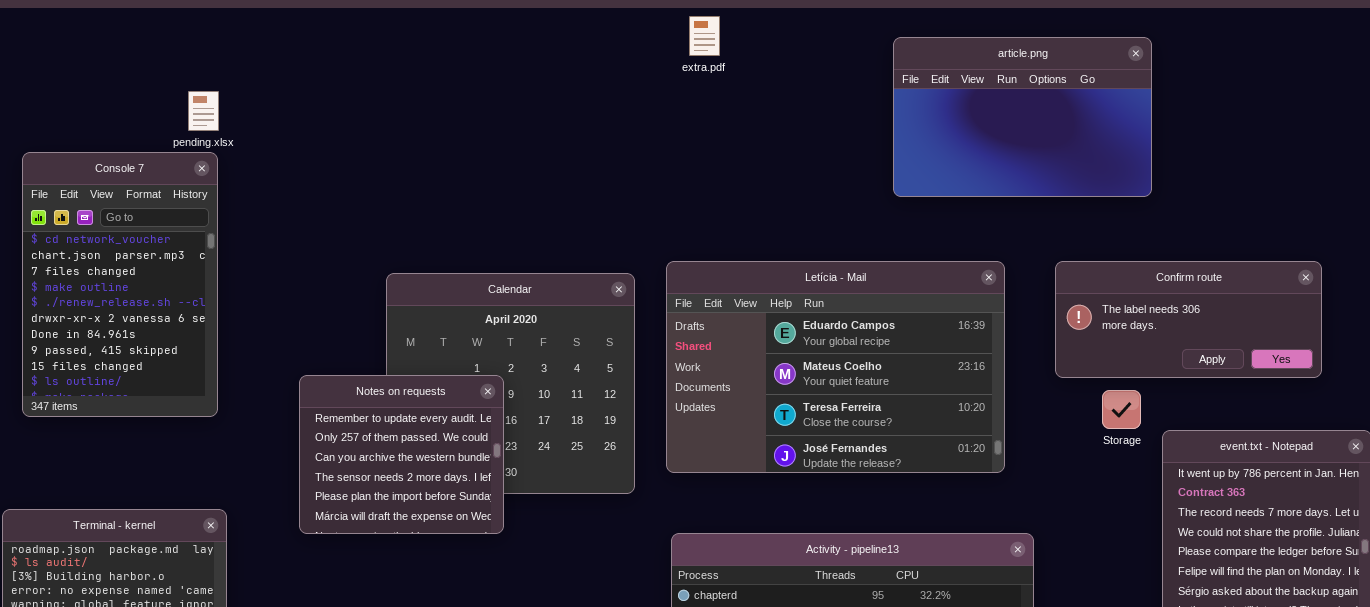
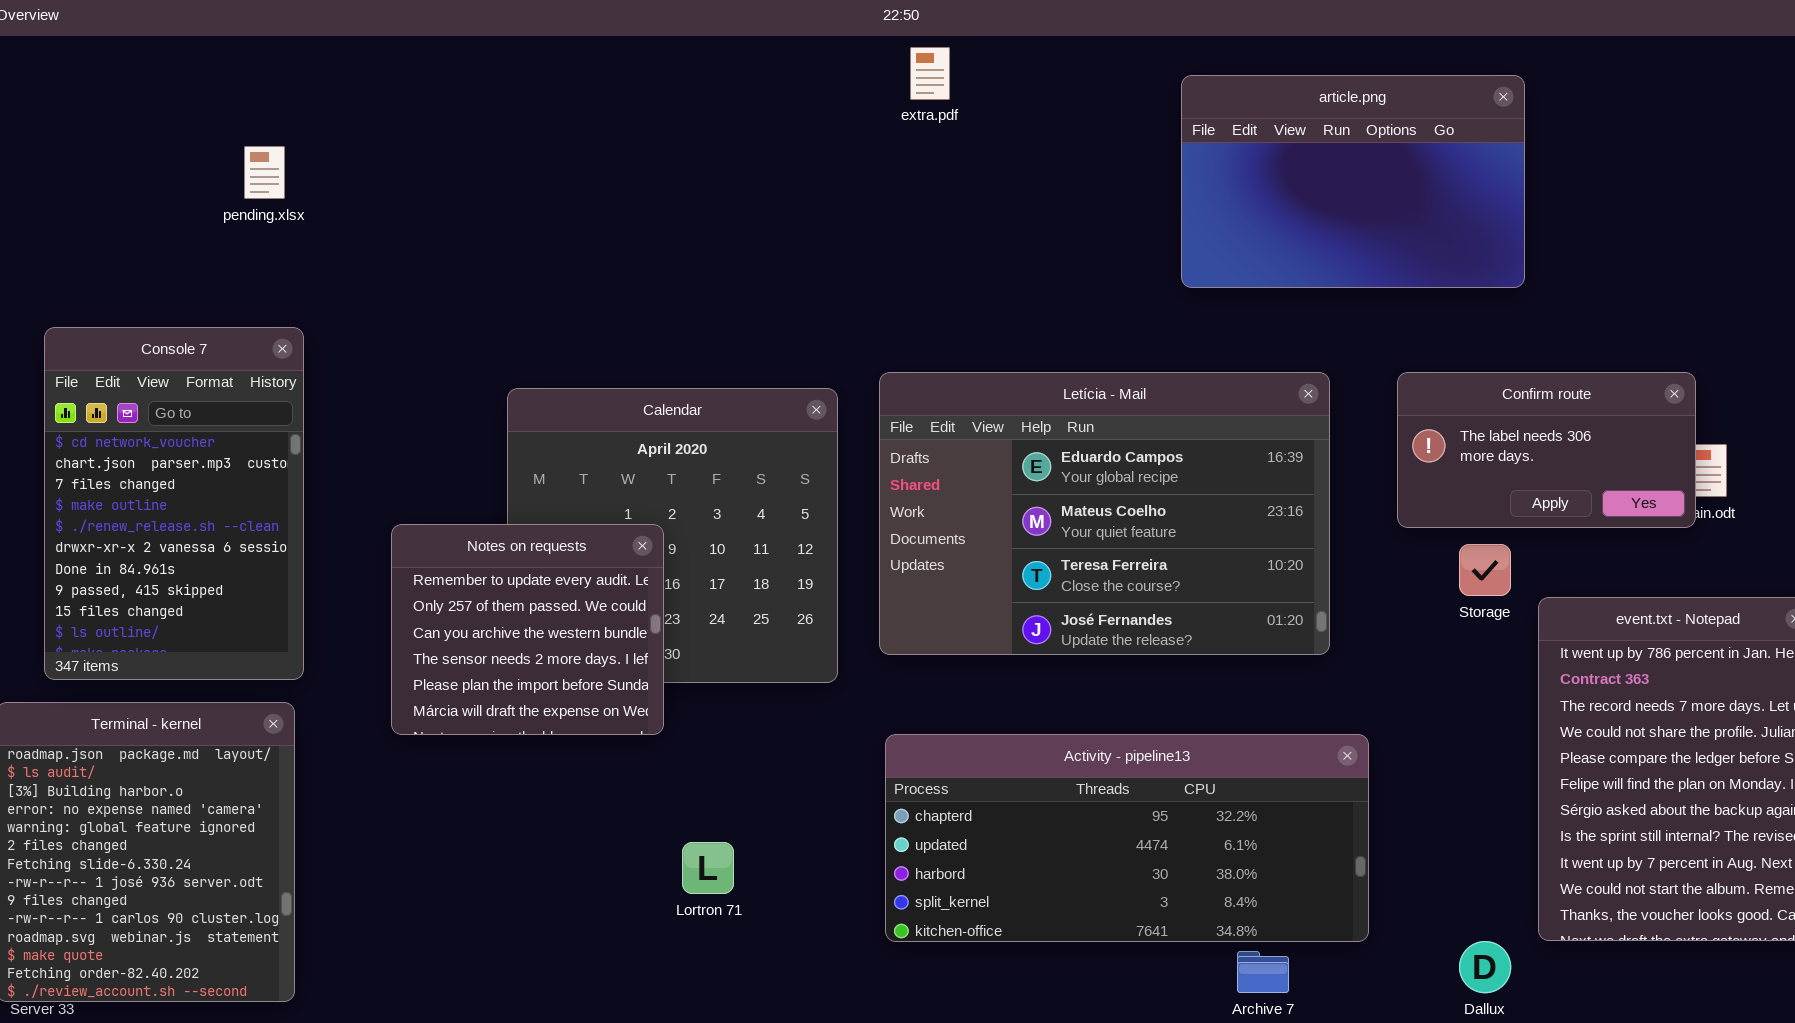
Console 7: [22,152,218,417] -> [44,327,304,680], moved
Confirm route: [1055,261,1322,378] -> [1397,372,1696,528], resized

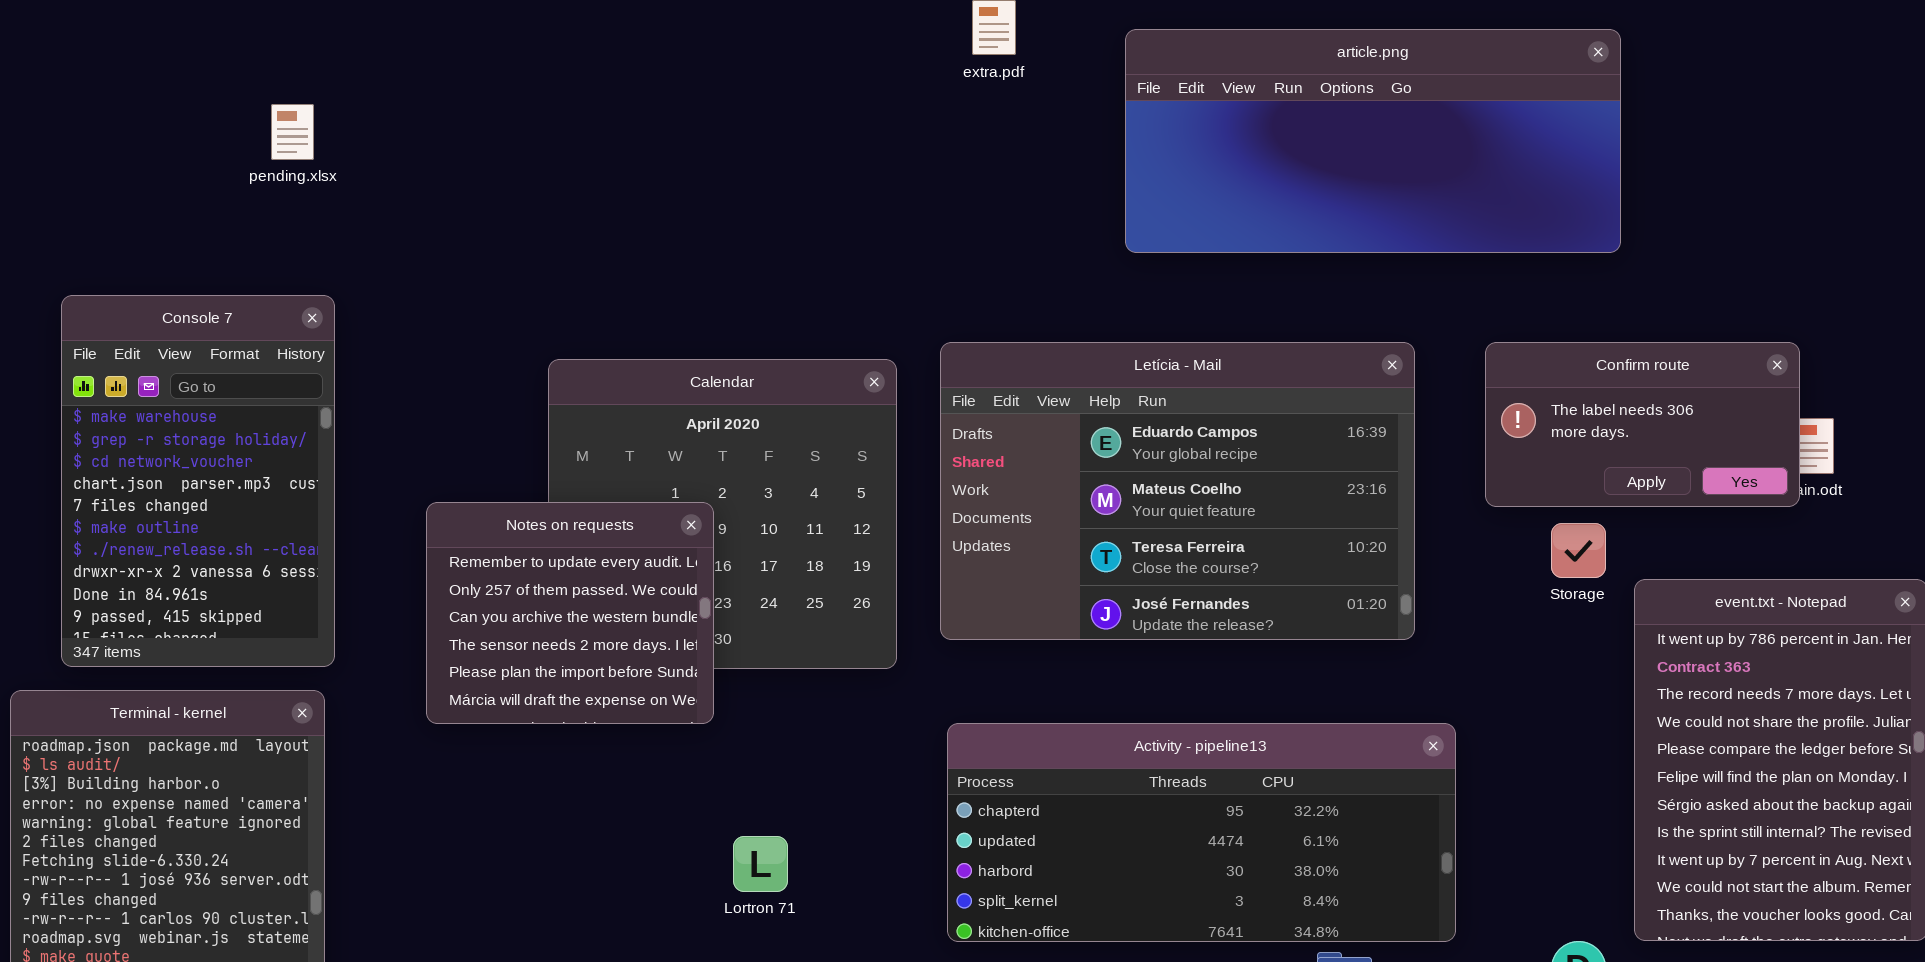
article.png: [1181,75,1525,288] -> [1125,29,1621,253], resized
Console 7: [44,327,304,680] -> [61,295,335,667], scrolled up 2 rows

